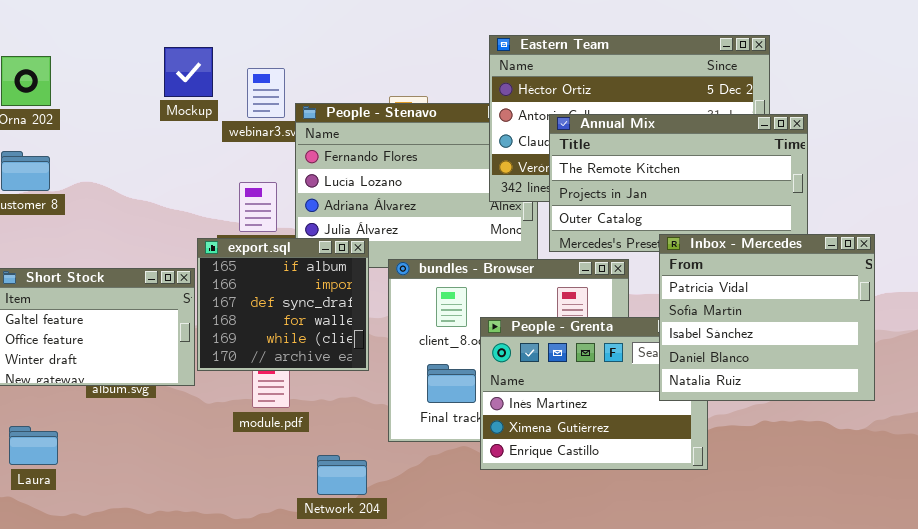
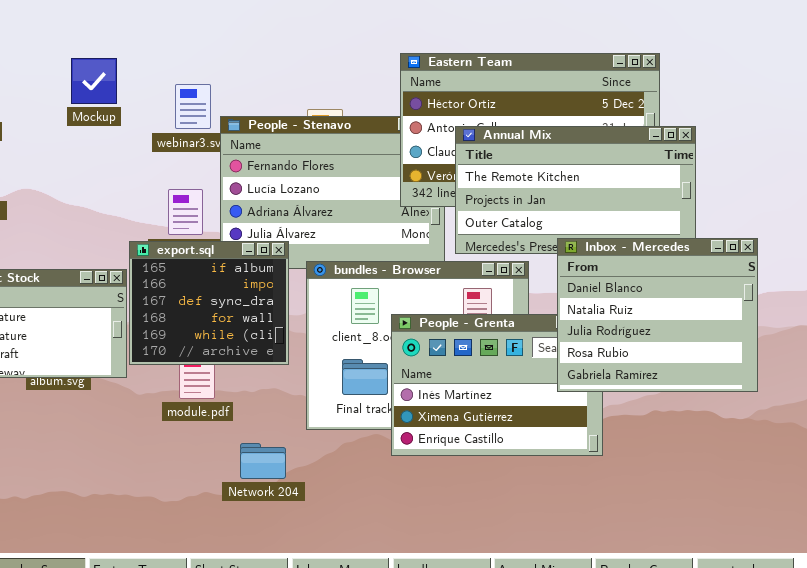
Mockup: [164,47,213,97] -> [71,58,117,104], moved
Inbox - Mercedes: [659,234,875,401] -> [557,238,758,392], scrolled down 3 rows

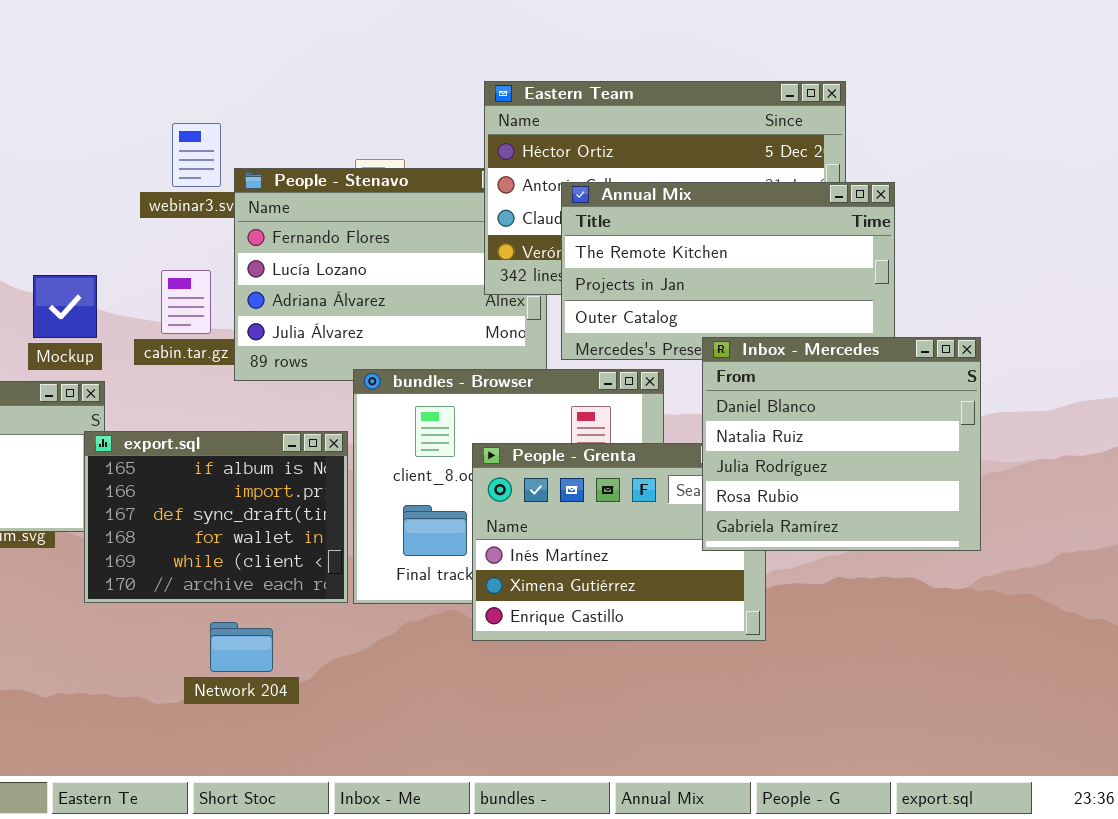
Mockup: [71,58,117,104] -> [33,275,97,338], moved
export.sql: [129,241,289,365] -> [84,431,348,603], moved, resized
Network 204: [240,443,286,479] -> [210,622,273,672], moved

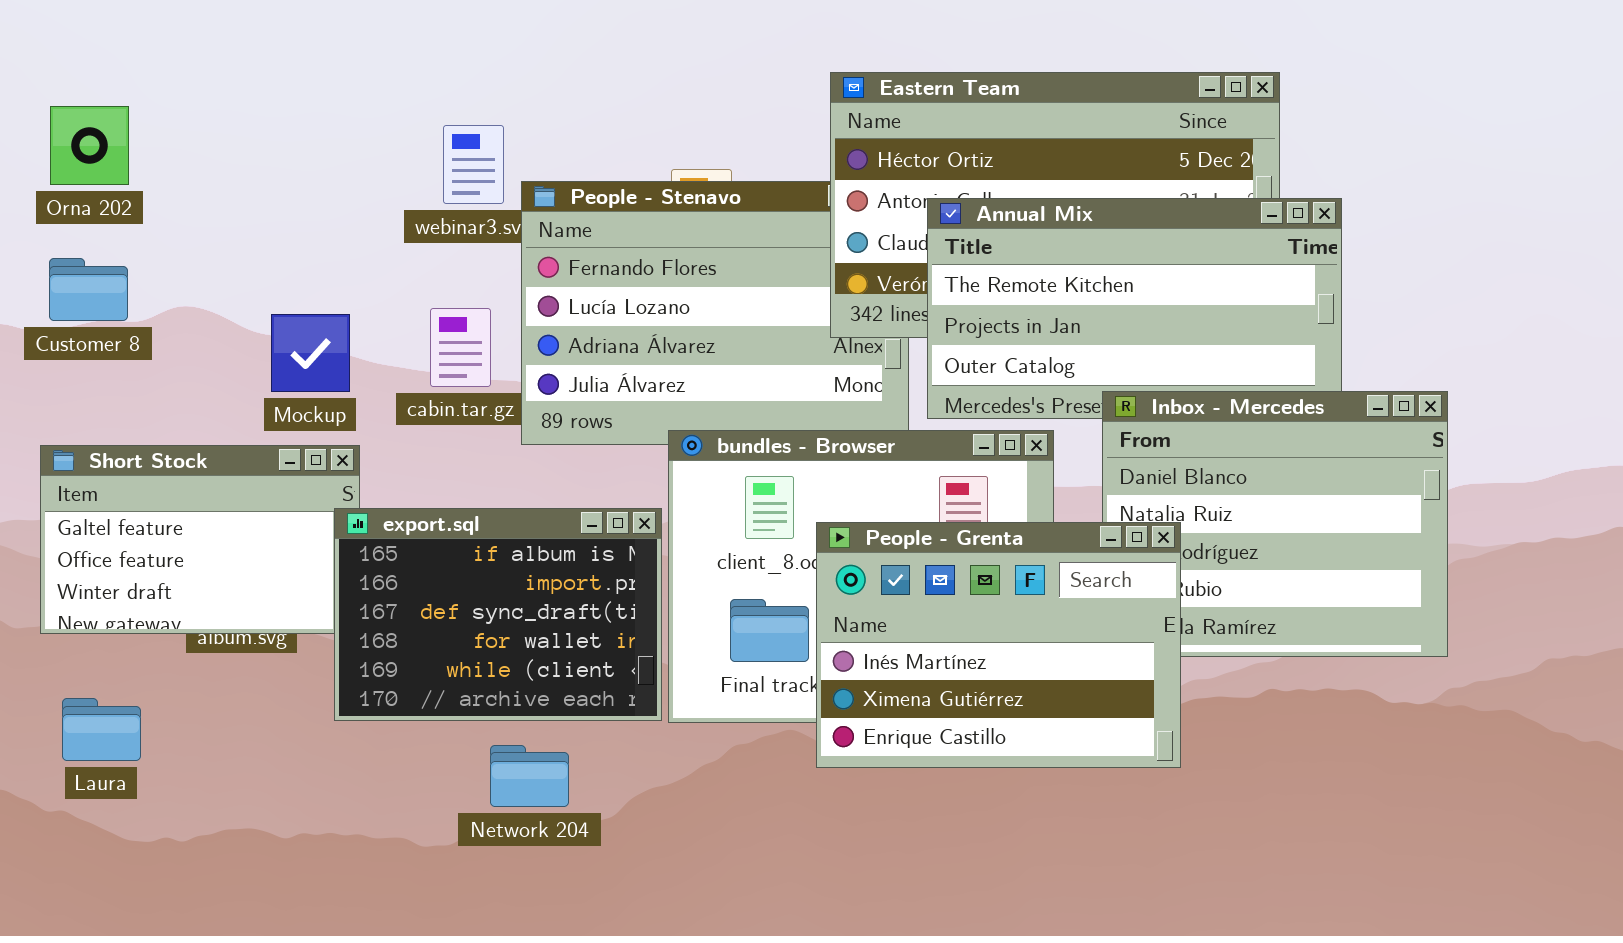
People - Grenta: [472,443,766,641] -> [816,522,1181,768], raised

